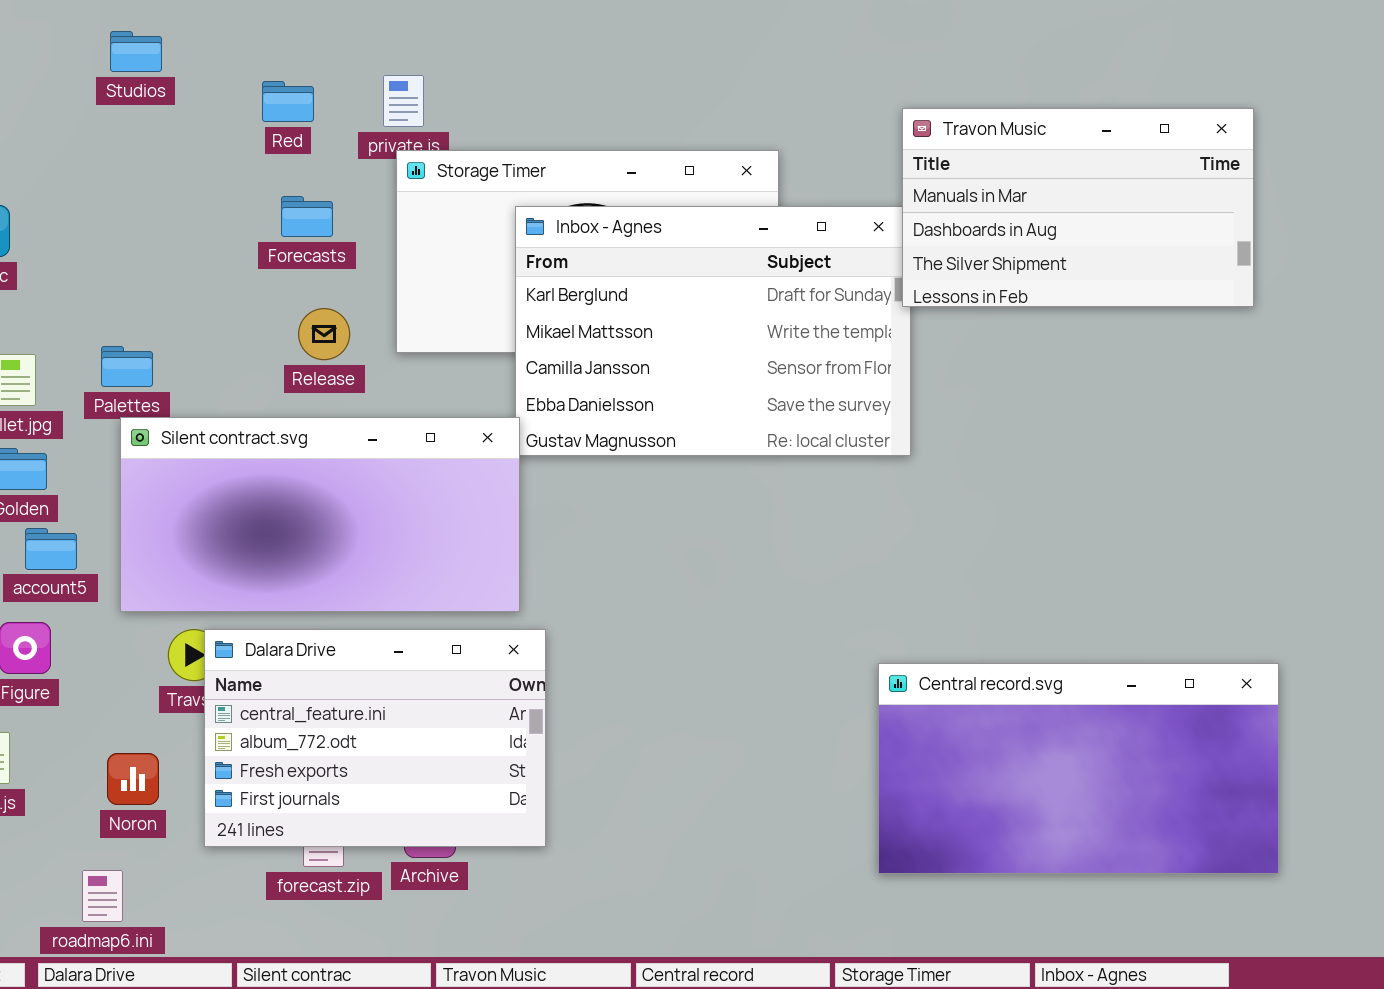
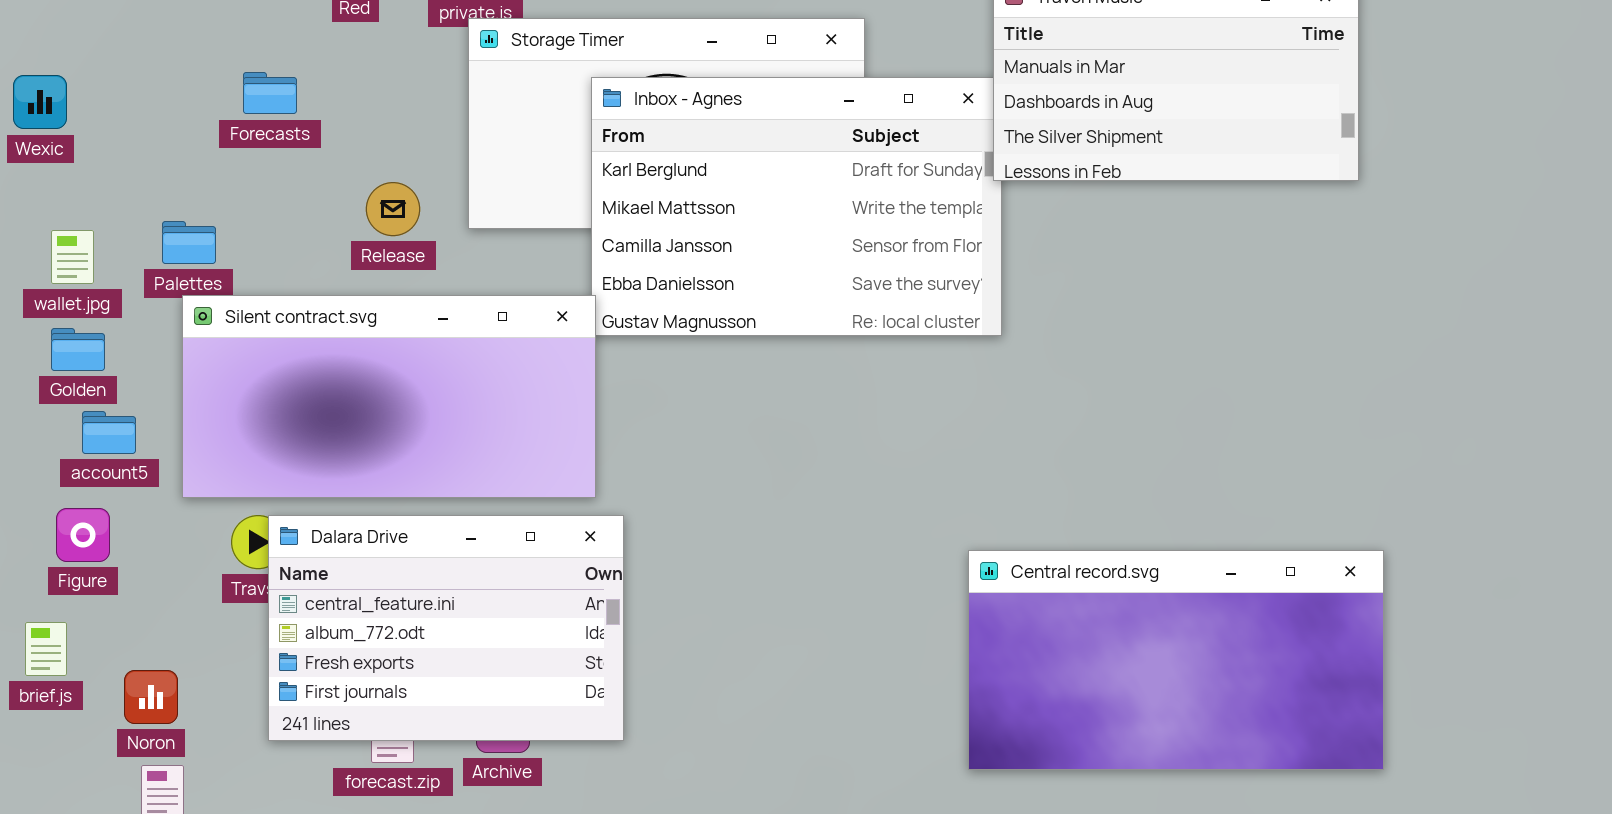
Forecasts: [281,196,333,237] -> [243,72,297,114], moved
Noron: [107,753,159,805] -> [124,670,178,724], moved

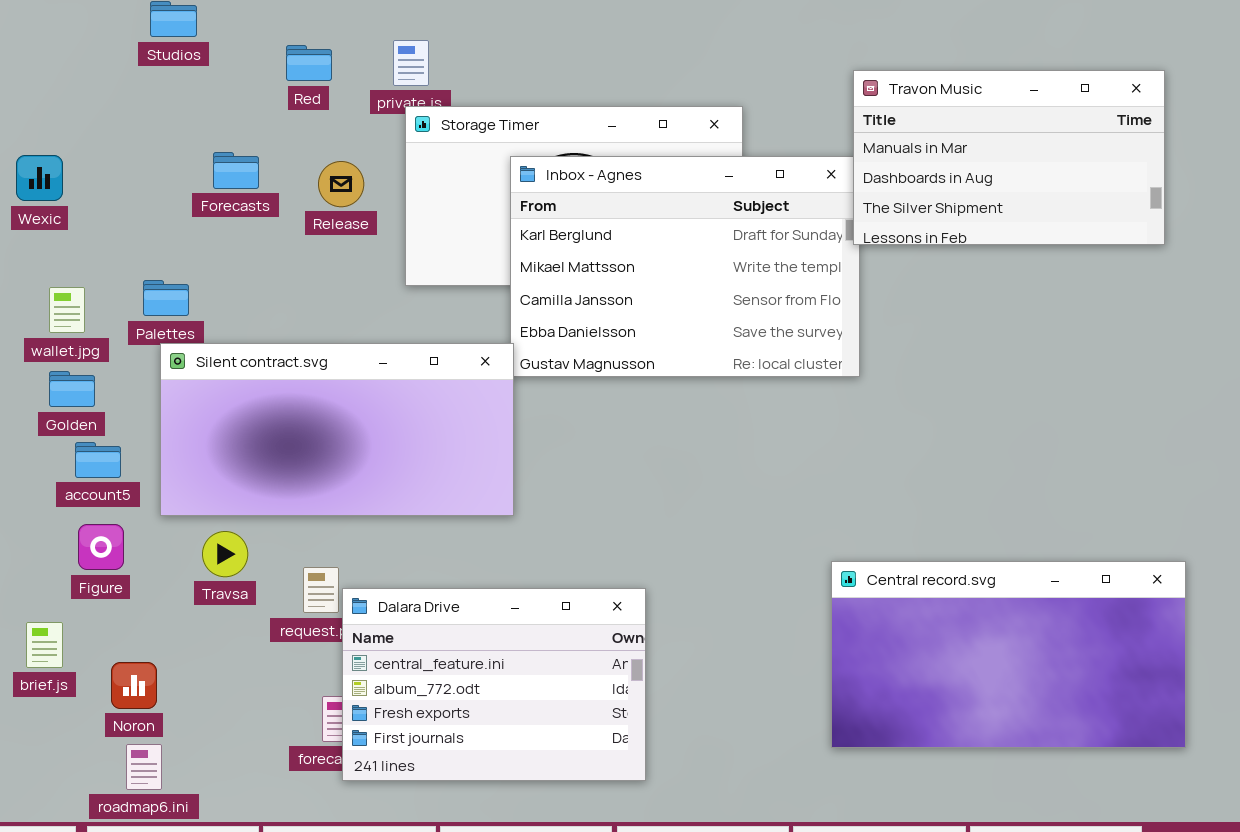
Release: [366,182,420,236] -> [318,161,364,207], moved
Figure: [56,508,110,562] -> [78,524,124,570], moved
Dalara Drive: [268,515,624,741] -> [342,588,646,781], moved

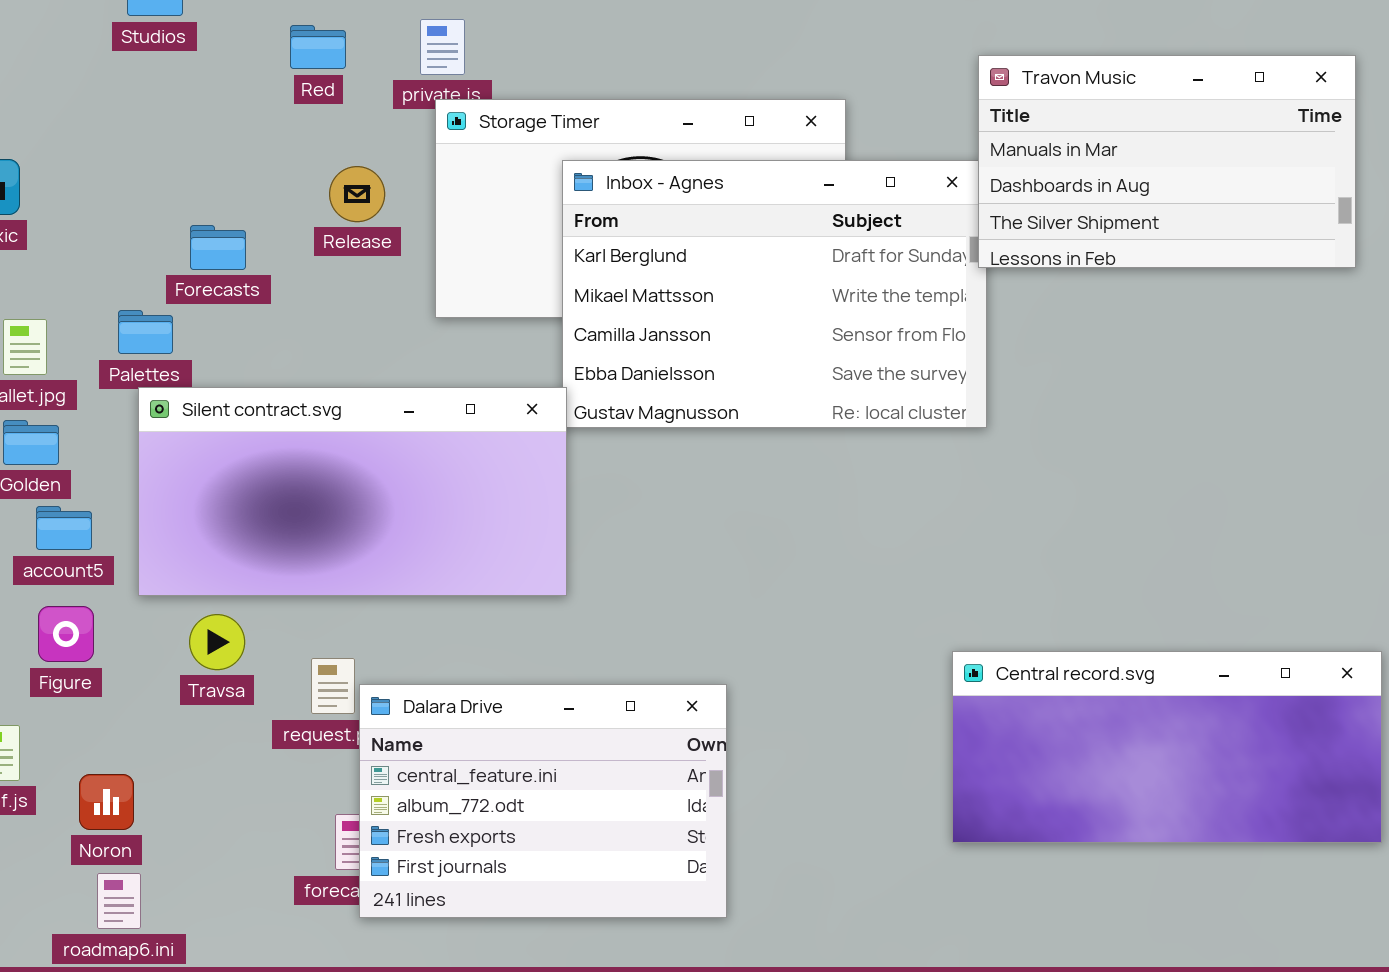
Forecasts: [213,152,259,189] -> [190,225,246,270], moved
Central record.svg: [831,561,1186,748] -> [952,651,1382,843], resized

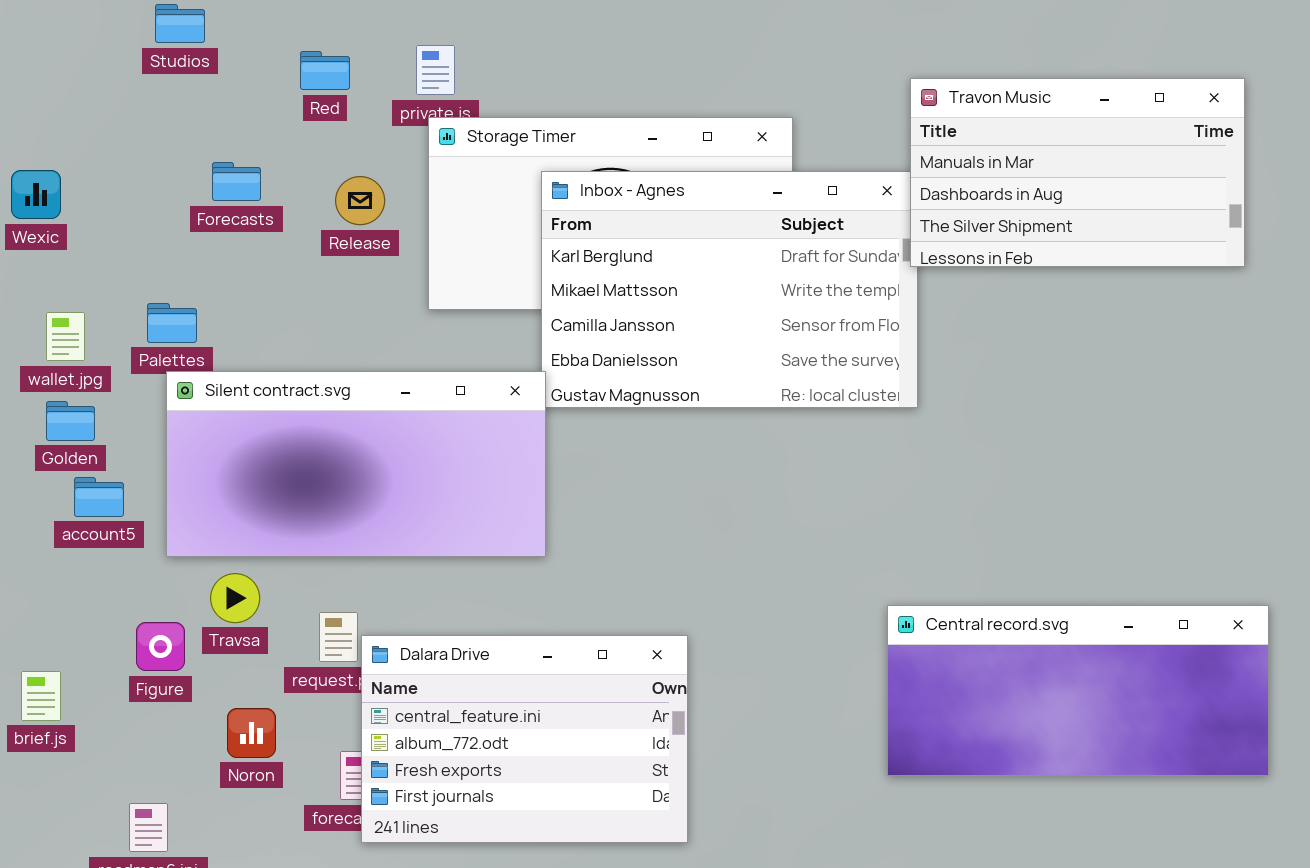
Forecasts: [190,225,246,270] -> [212,162,261,201], moved
Figure: [38,606,94,662] -> [136,622,185,671], moved
Noron: [79,774,134,830] -> [227,708,276,758], moved

